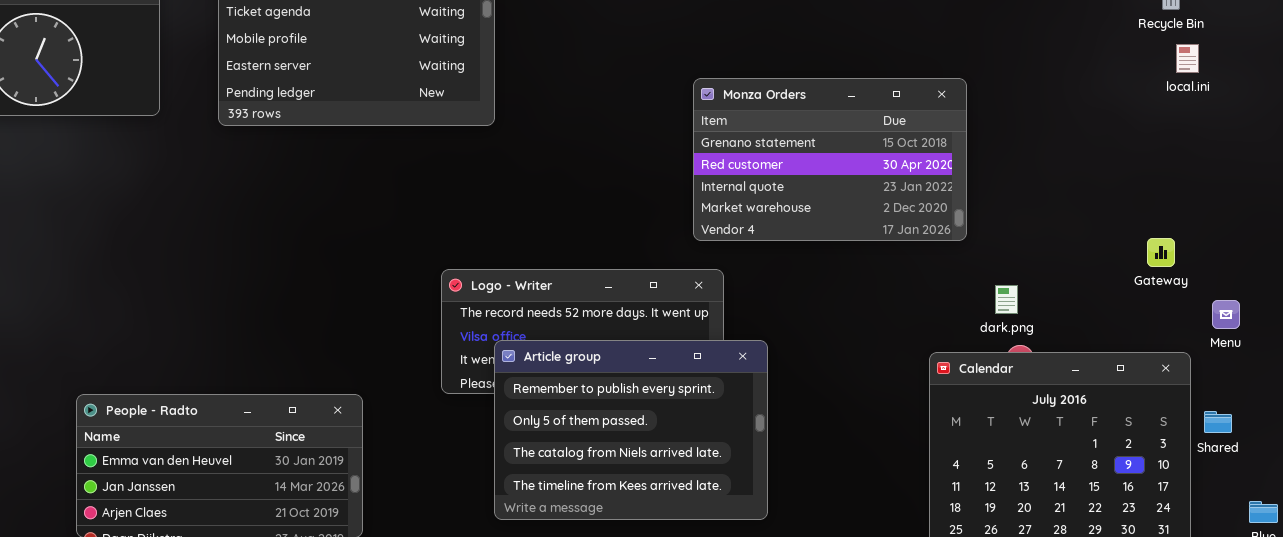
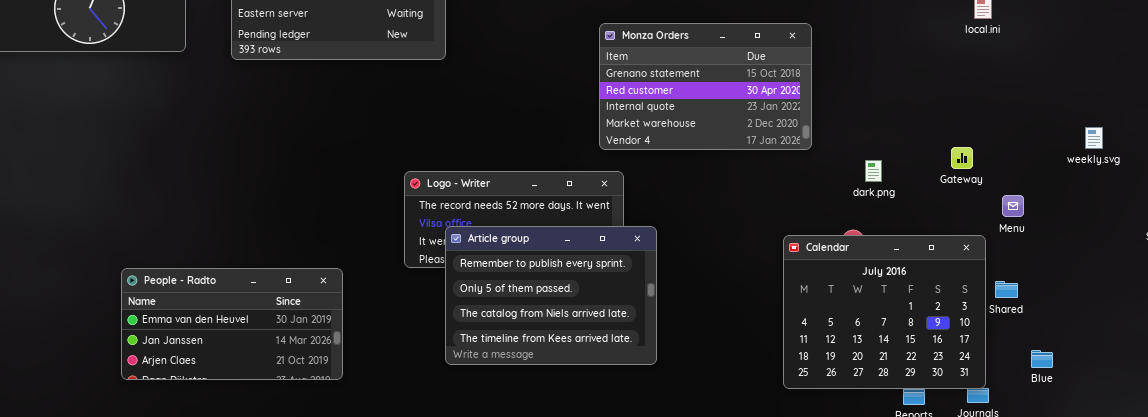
dark.png: [995,285,1018,314] -> [865,160,882,182], moved

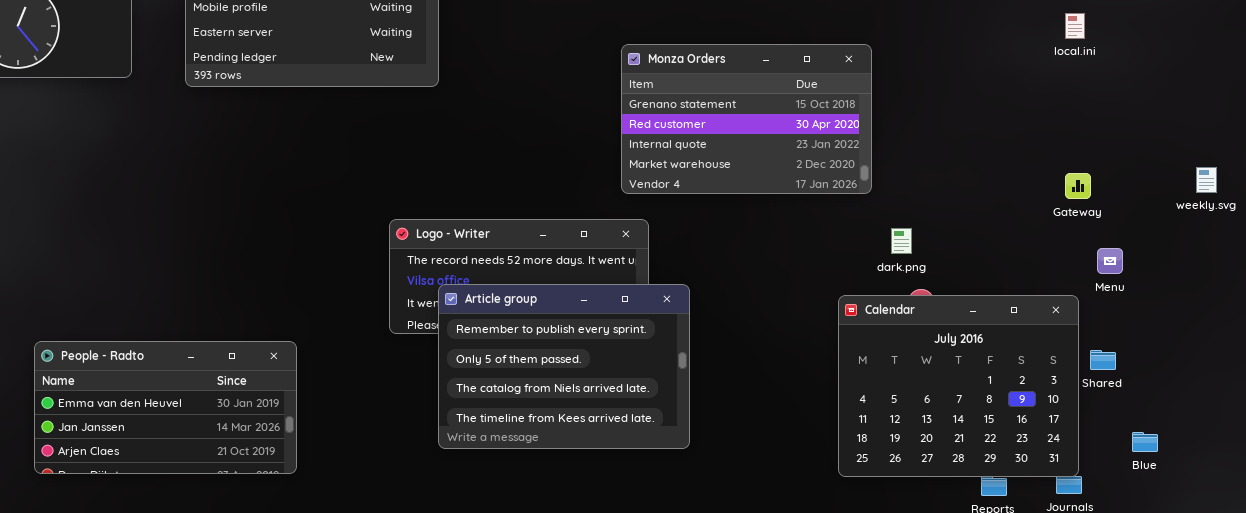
Gateway: [951,147,973,169] -> [1065,173,1091,199], moved
dark.png: [865,160,882,182] -> [891,228,912,254], moved
People - Radto: [121,268,343,380] -> [34,341,297,474], moved

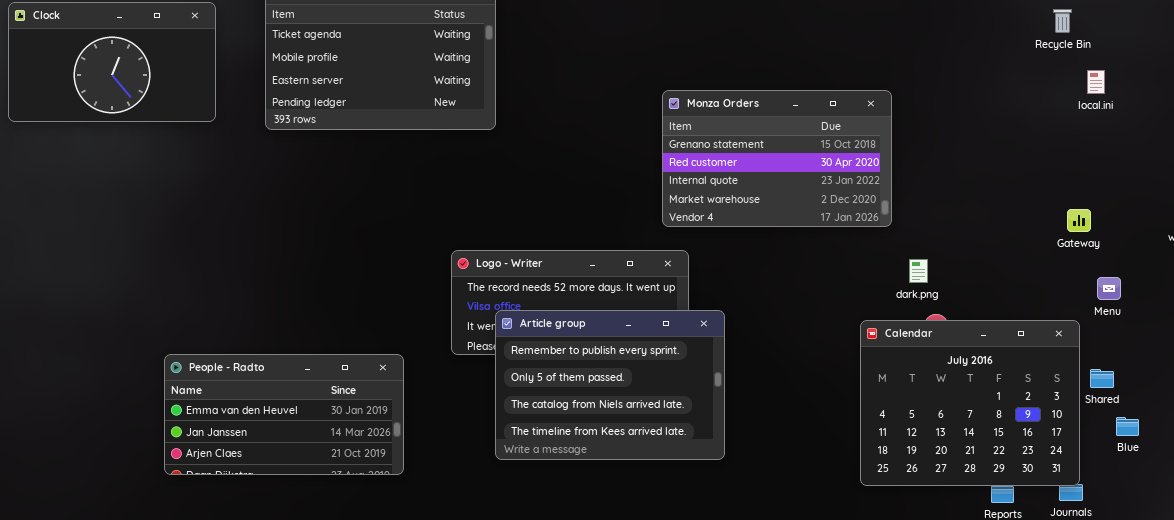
local.ini: [1065,13,1085,39] -> [1087,70,1105,94], moved
People - Radto: [34,341,297,474] -> [164,354,404,475], moved
Blue: [1132,432,1158,452] -> [1116,417,1139,436], moved

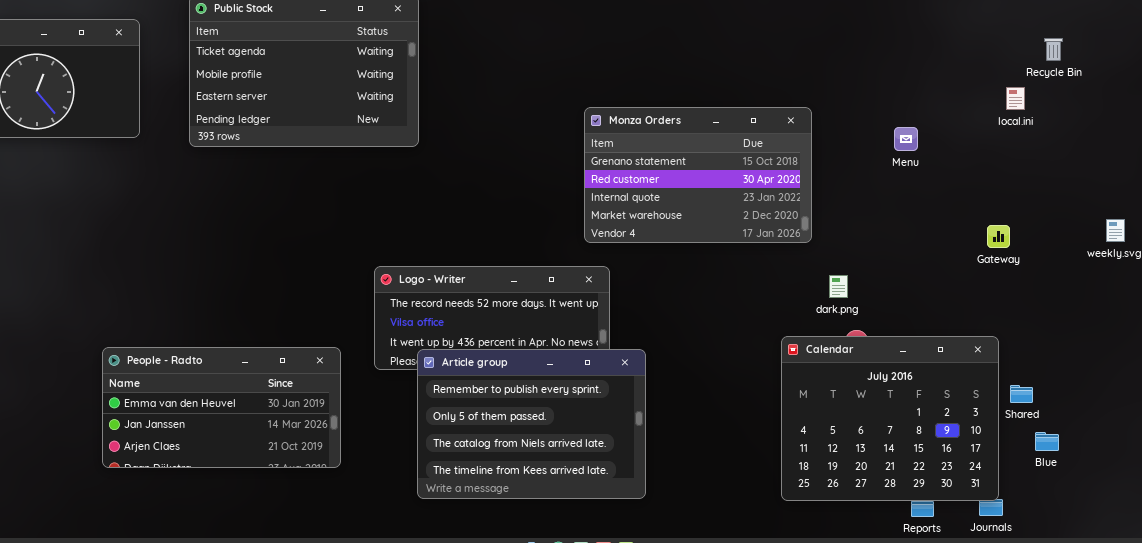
Recycle Bin: [1053,9,1072,33] -> [1044,38,1063,61], moved
Menu: [1097,277,1121,300] -> [894,127,918,151], moved
Article group: [495,310,725,460] -> [417,349,646,499], moved
People - Radto: [164,354,404,475] -> [102,347,341,468], moved

